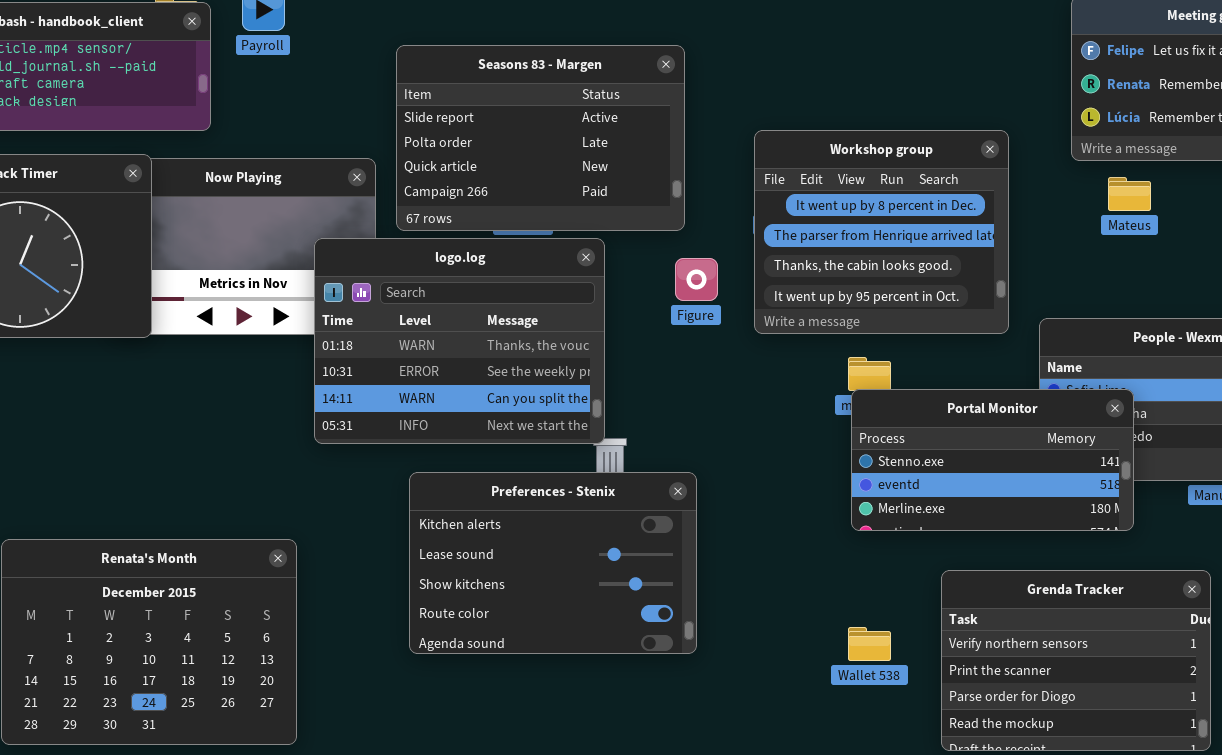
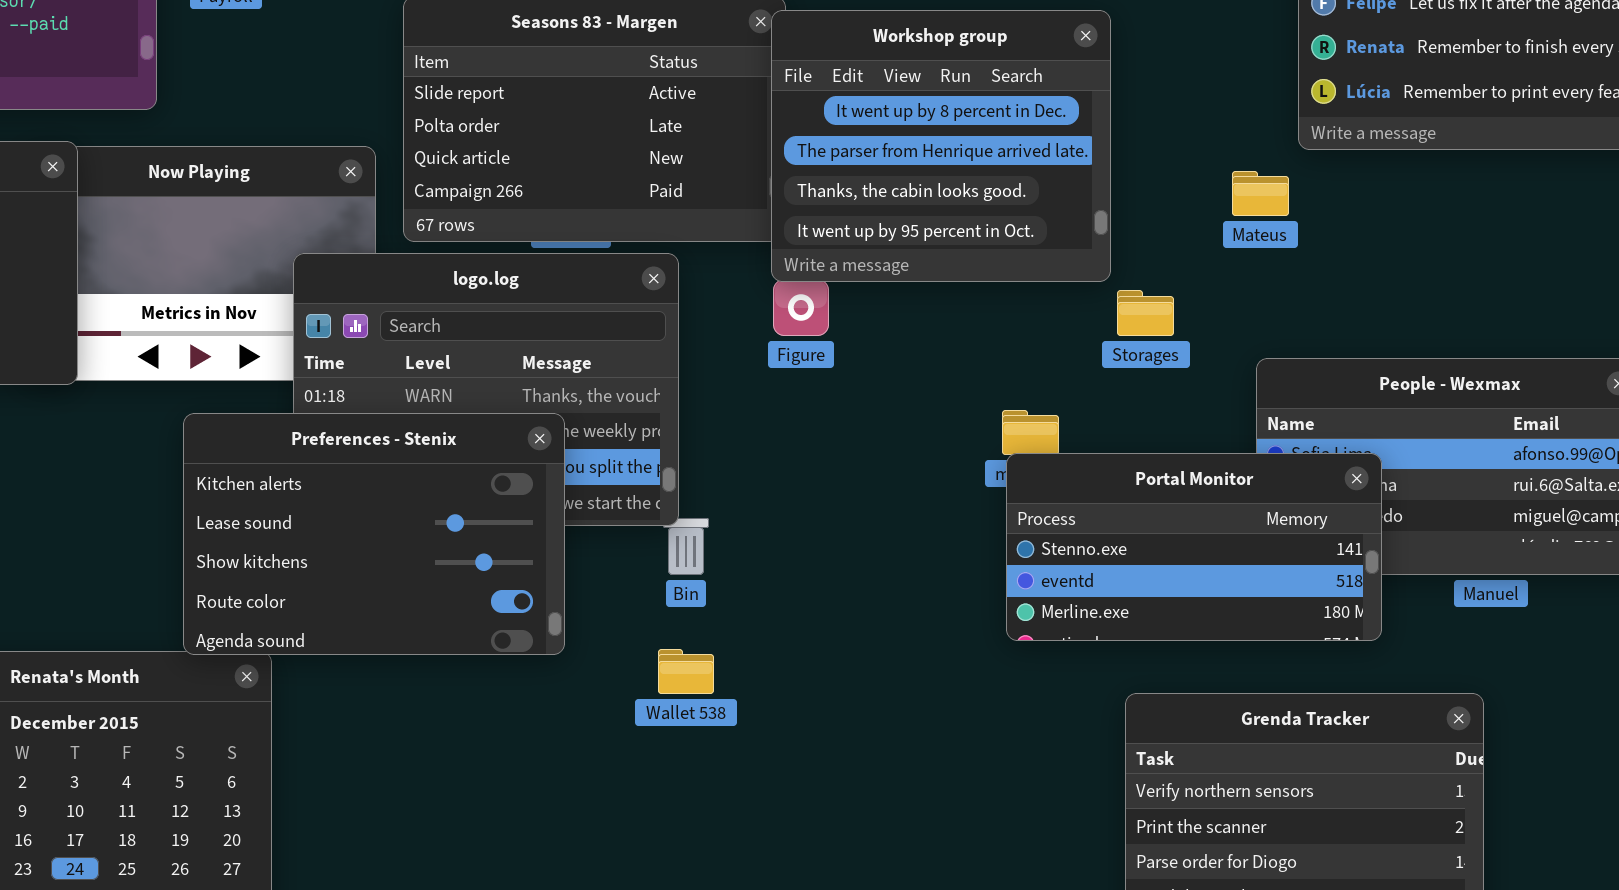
Workshop group: [754,130,1009,334] -> [771,10,1111,282], moved
Mateus: [1108,177,1151,211] -> [1232,171,1289,216], moved
Preferences - Stenix: [409,472,697,654] -> [183,413,565,655], moved
Wallet 538: [848,627,891,661] -> [658,649,714,694], moved

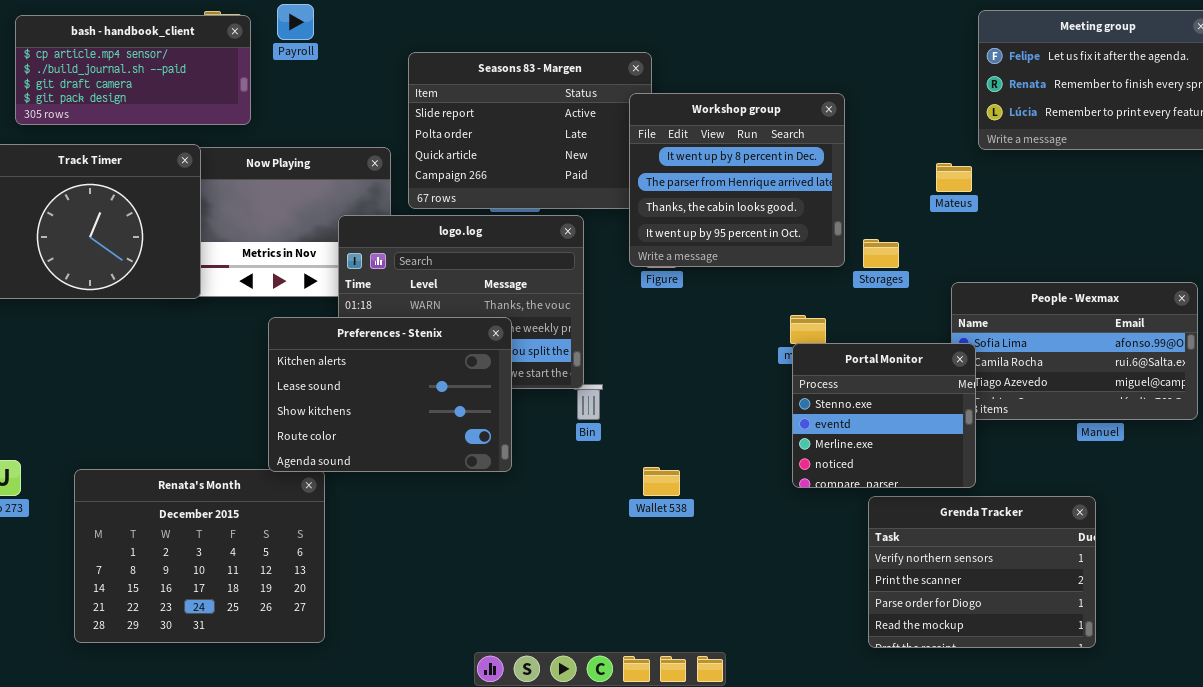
Workshop group: [771,10,1111,282] -> [629,93,845,267], moved
Portal Monitor: [1006,453,1382,641] -> [792,343,976,488], resized
Wallet 538: [658,649,714,694] -> [643,467,680,496], moved

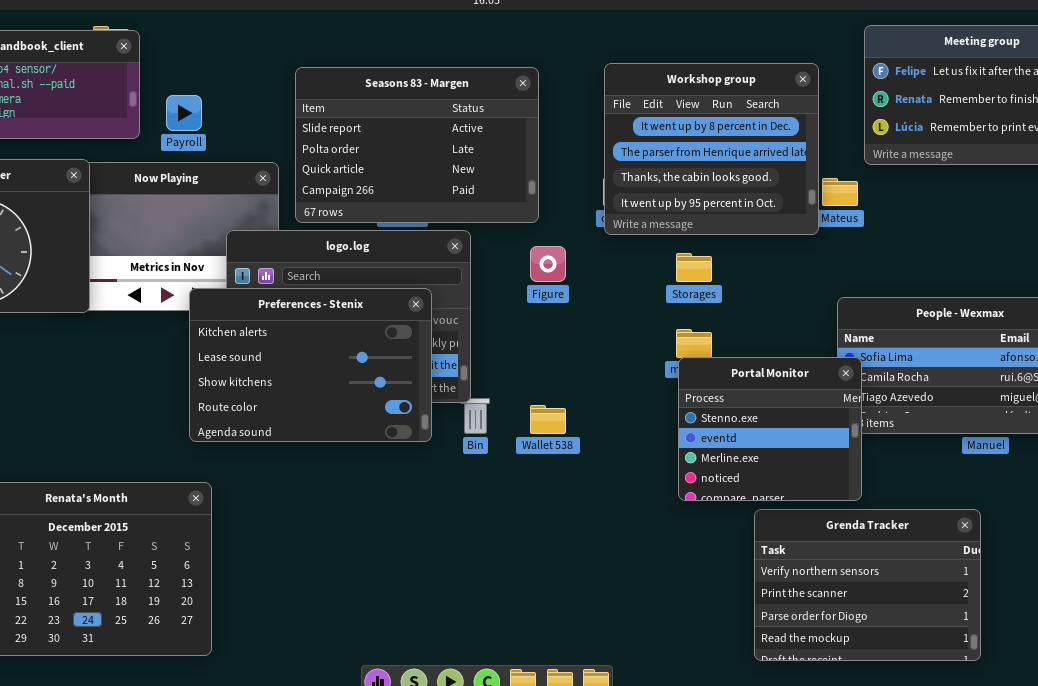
Payroll: [277,4,314,40] -> [166,95,202,131], moved
Workshop group: [629,93,845,267] -> [604,63,819,235], moved
Storages: [863,239,899,268] -> [676,253,712,282], moved
Preferences - Stenix: [268,317,512,472] -> [189,288,432,442], moved
Wallet 538: [643,467,680,496] -> [530,405,566,434], moved

